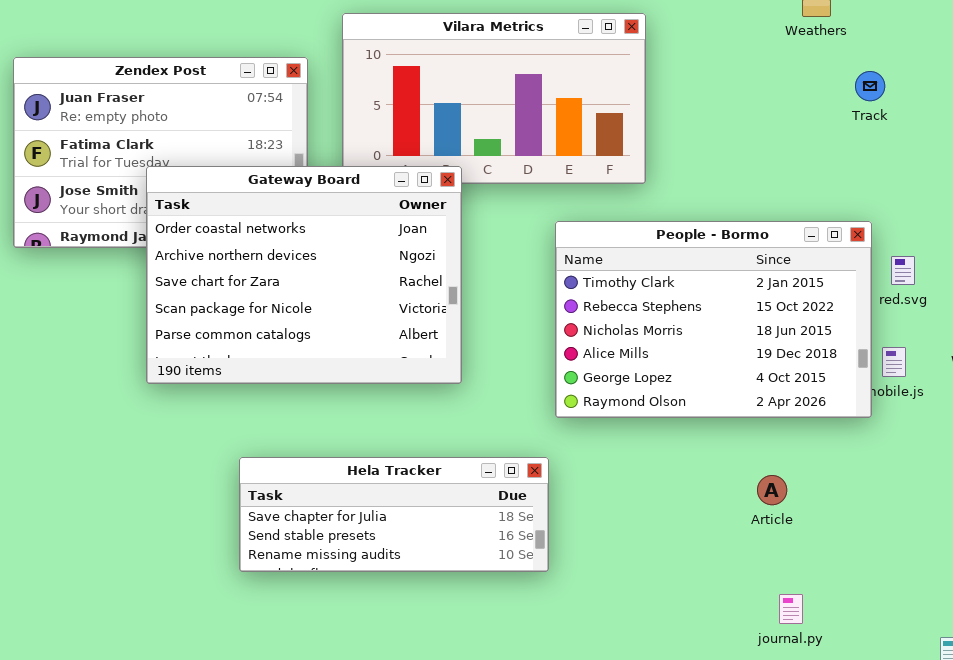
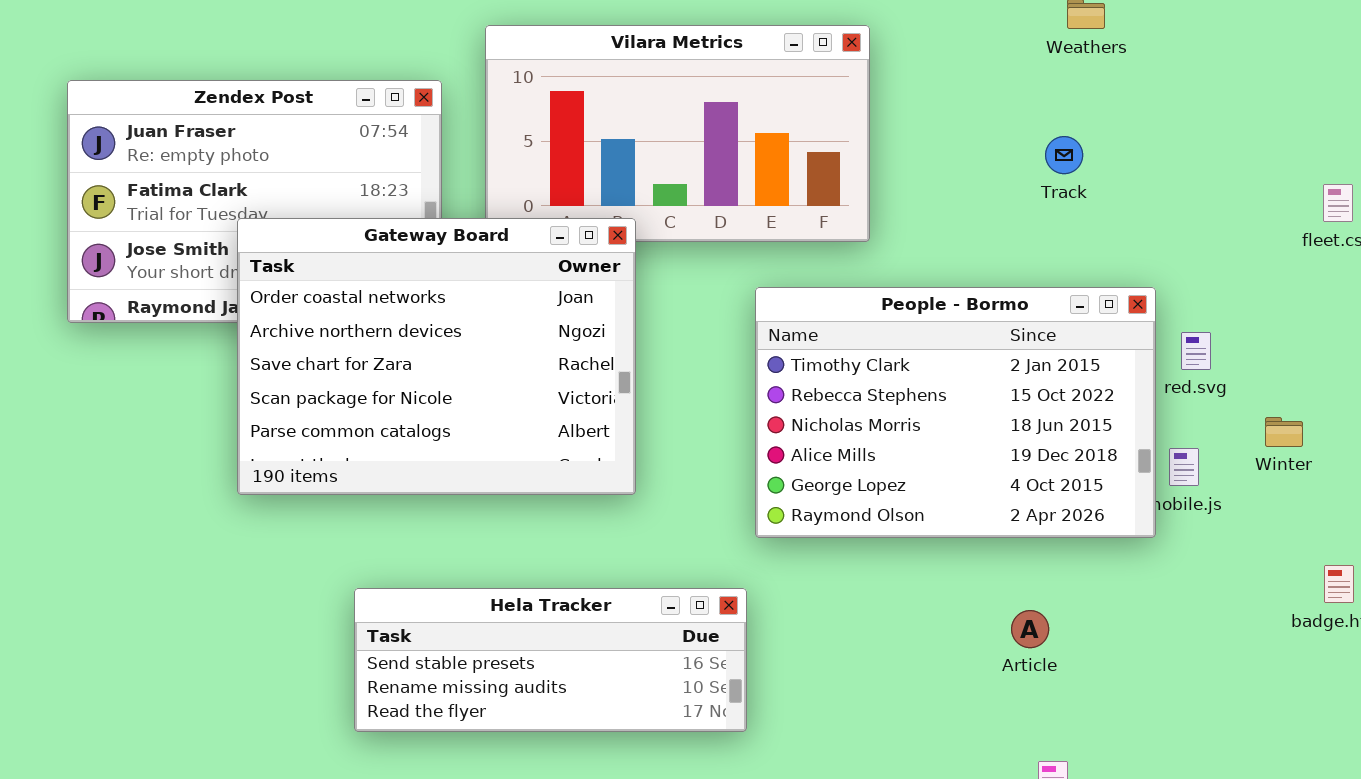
Track: [855,71,885,101] -> [1045,136,1083,174], moved
Hela Tracker: [239,457,549,572] -> [354,588,747,732], scrolled down 1 row

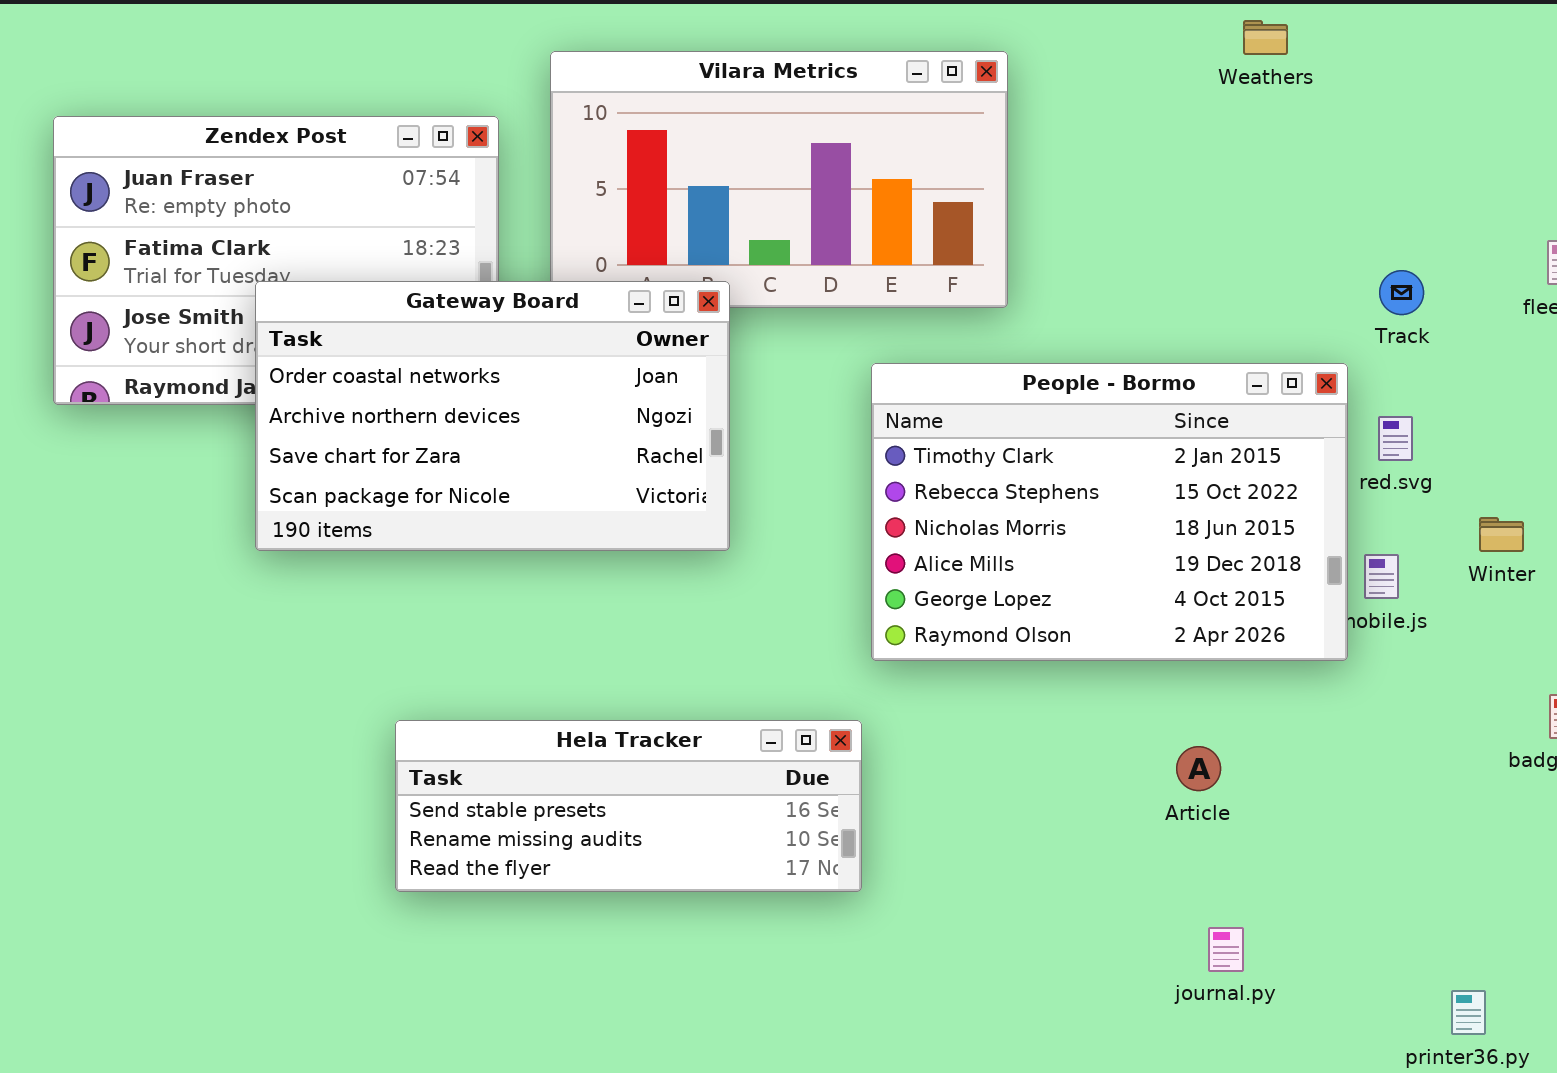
Track: [1045,136,1083,174] -> [1379,270,1424,315], moved
Gateway Board: [237,218,636,495] -> [255,281,730,551], resized

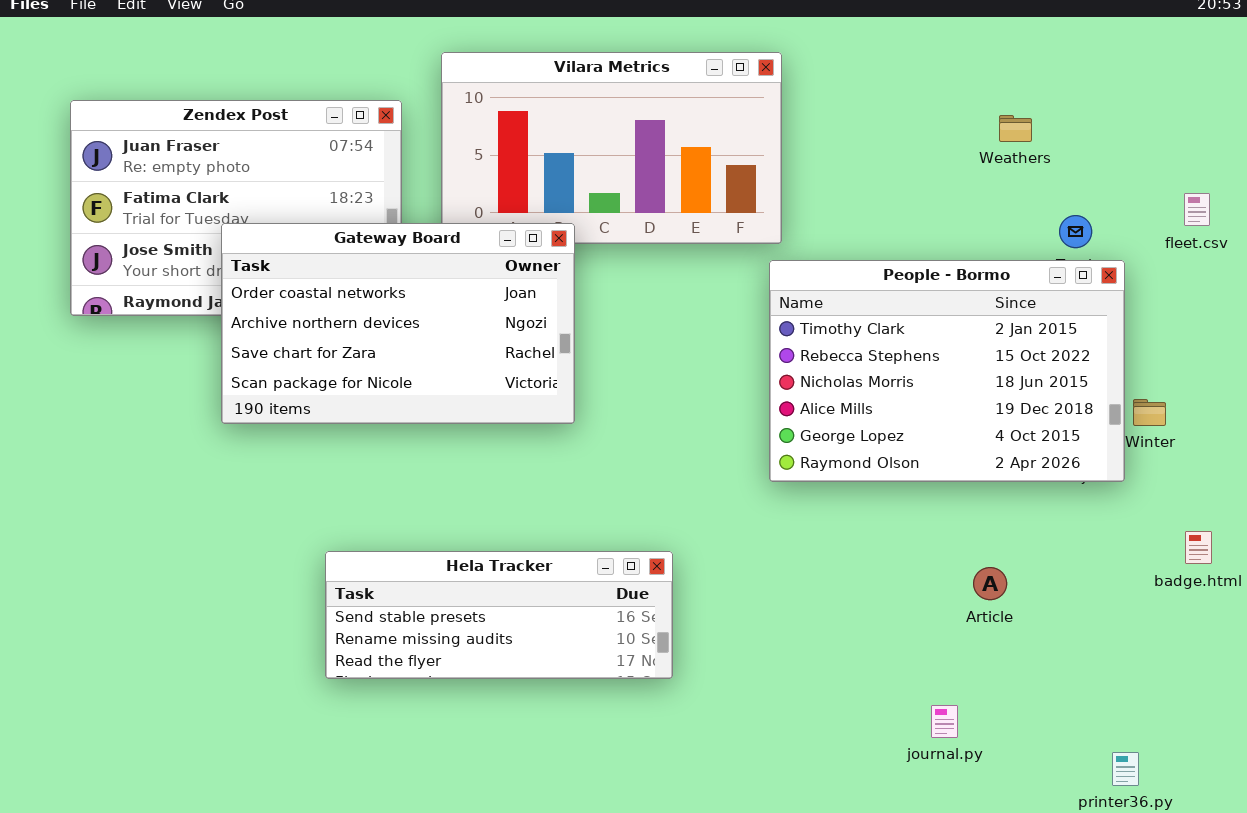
Weathers: [1243,20,1288,55] -> [999,115,1032,142], moved
People - Bormo: [871,363,1348,661] -> [769,260,1125,482], moved
Article: [1176,746,1221,791] -> [973,567,1007,600], moved

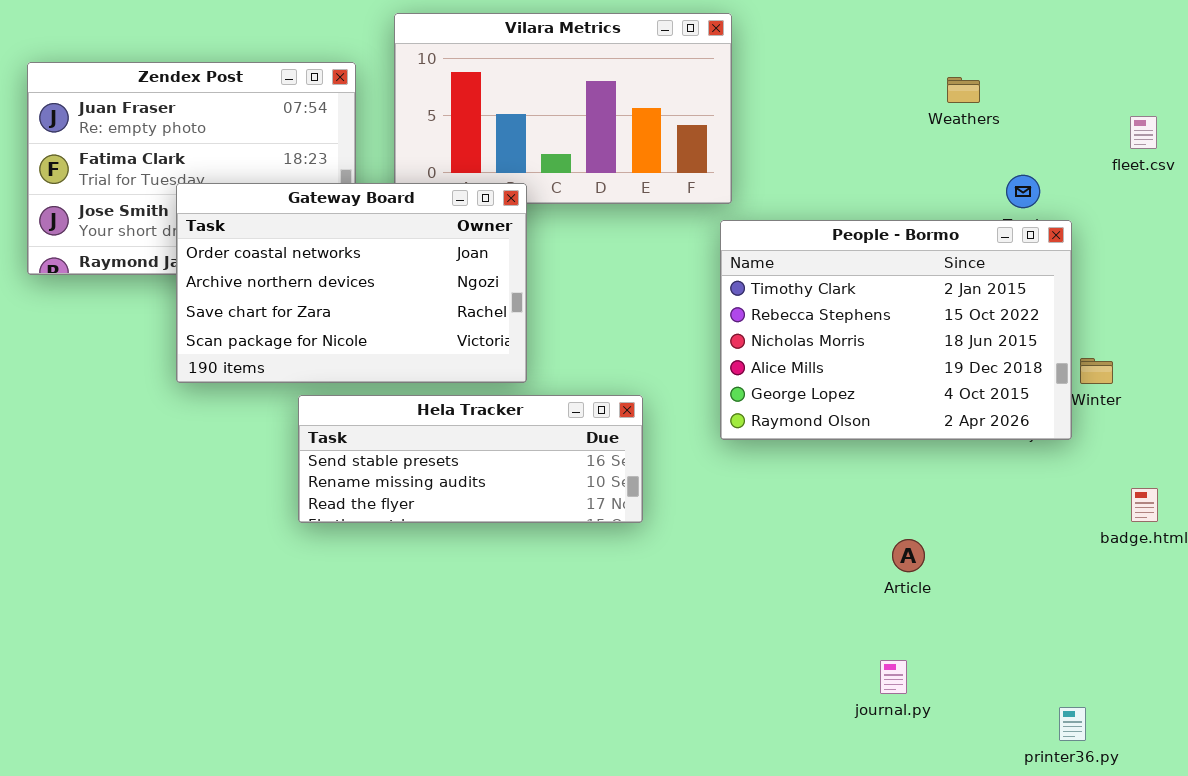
fleet.csv: [1184,193,1210,226] -> [1130,116,1157,149], moved
Hela Tracker: [325,551,673,679] -> [298,395,643,523], moved
Article: [973,567,1007,600] -> [892,539,925,572], moved

